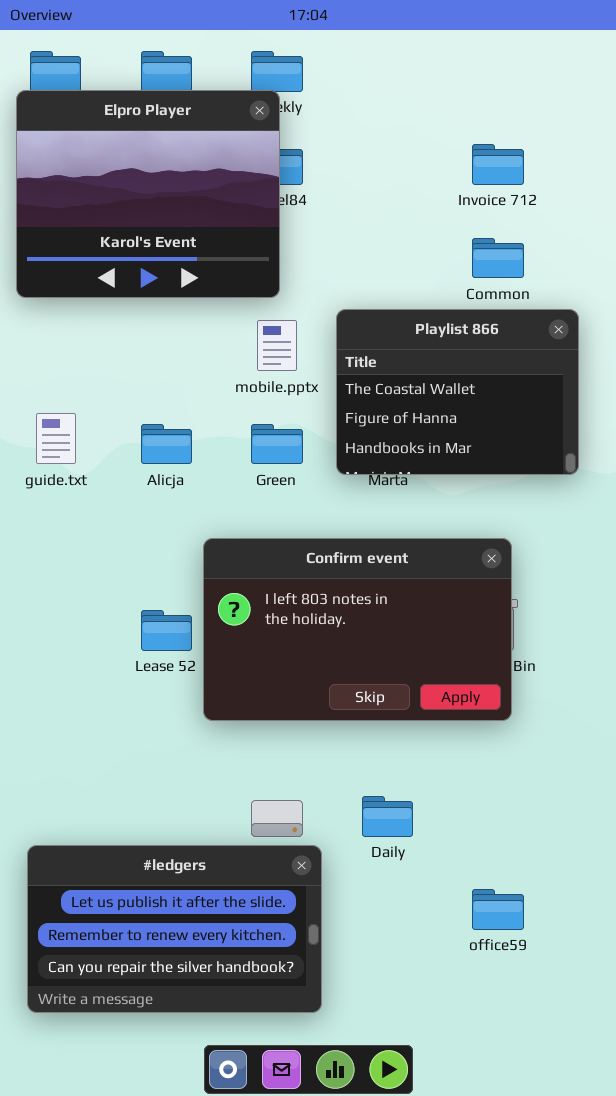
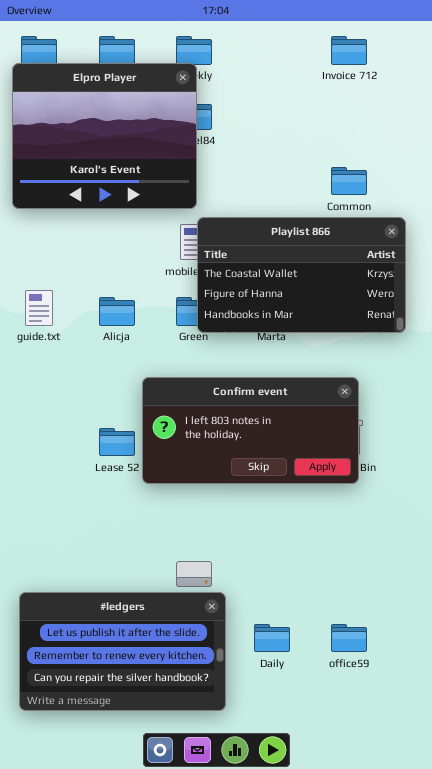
Invoice 712: [472,144,524,185] -> [331,36,367,65], moved
Playlist 866: [336,309,579,475] -> [197,217,406,333], resized
Confirm event: [203,538,512,721] -> [142,377,359,484], resized
Daily: [362,796,413,837] -> [254,624,290,652], moved

